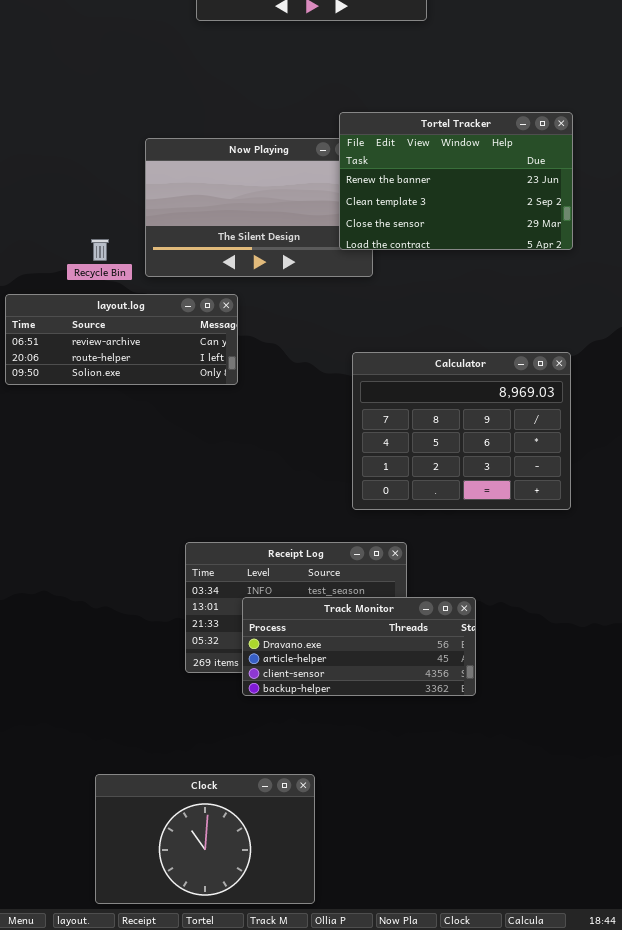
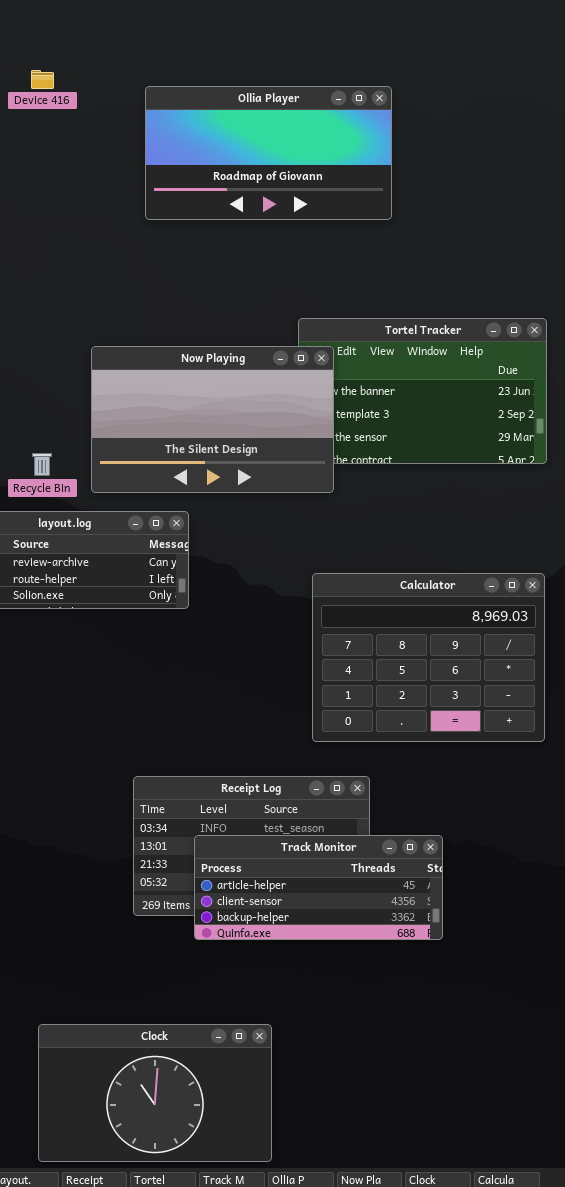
Now Playing: [145,138,373,277] -> [91,346,334,493], raised
Track Monitor: [242,597,476,696] -> [194,835,443,940], scrolled down 1 row

